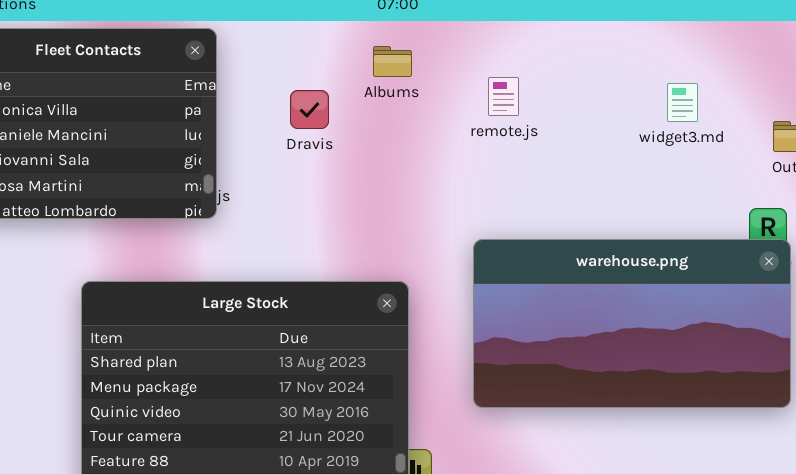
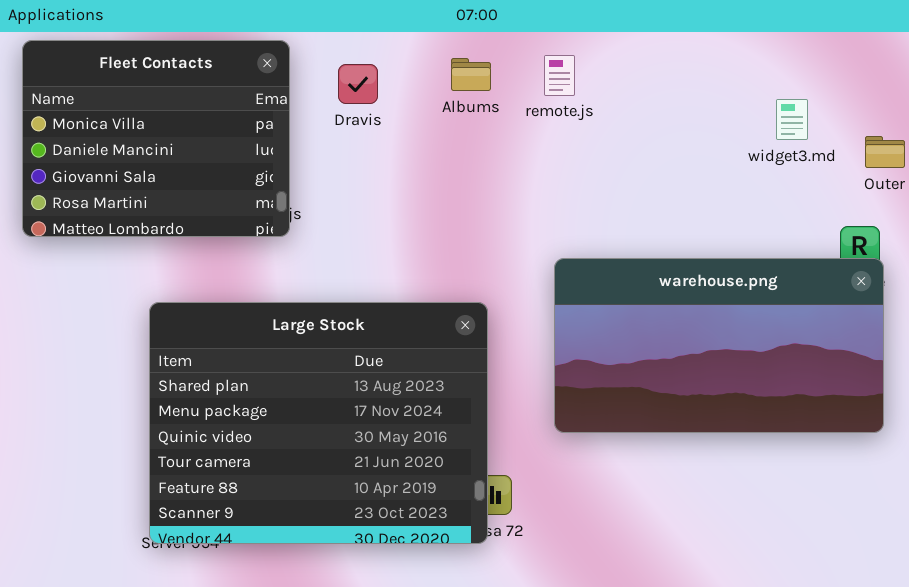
remote.js: [488,77,519,116] -> [544,55,575,96], moved
widget3.md: [667,83,698,122] -> [776,99,808,140], moved
Dravis: [290,90,329,129] -> [338,64,378,104], moved

